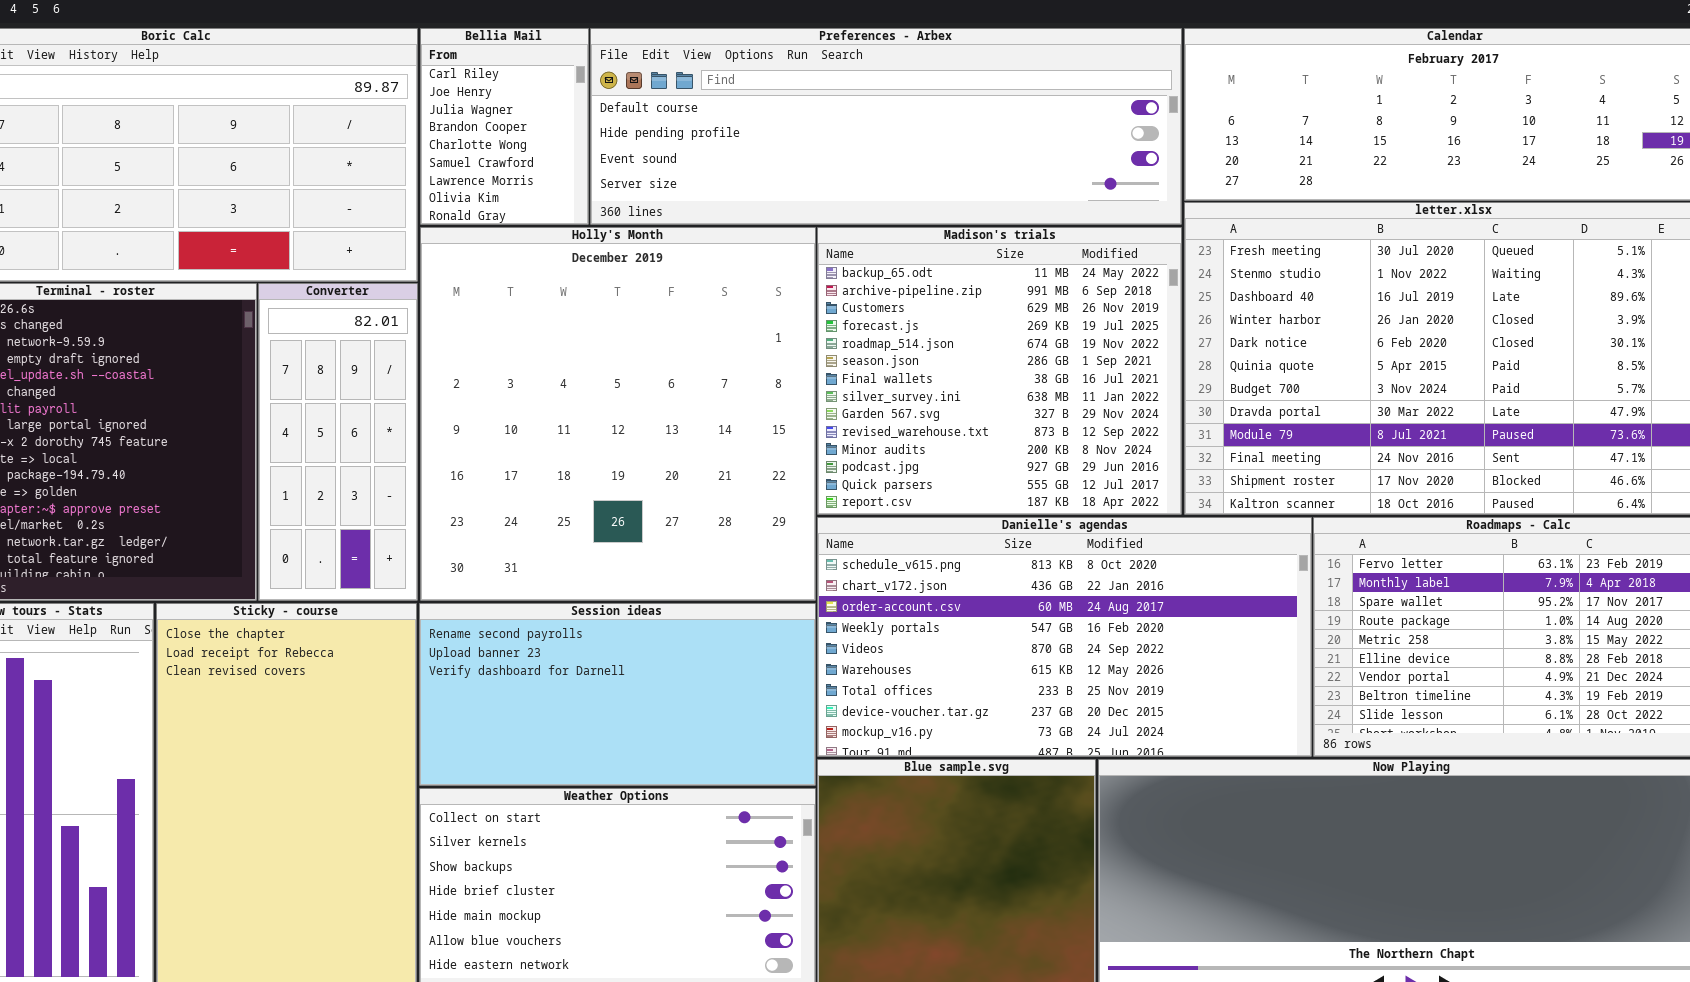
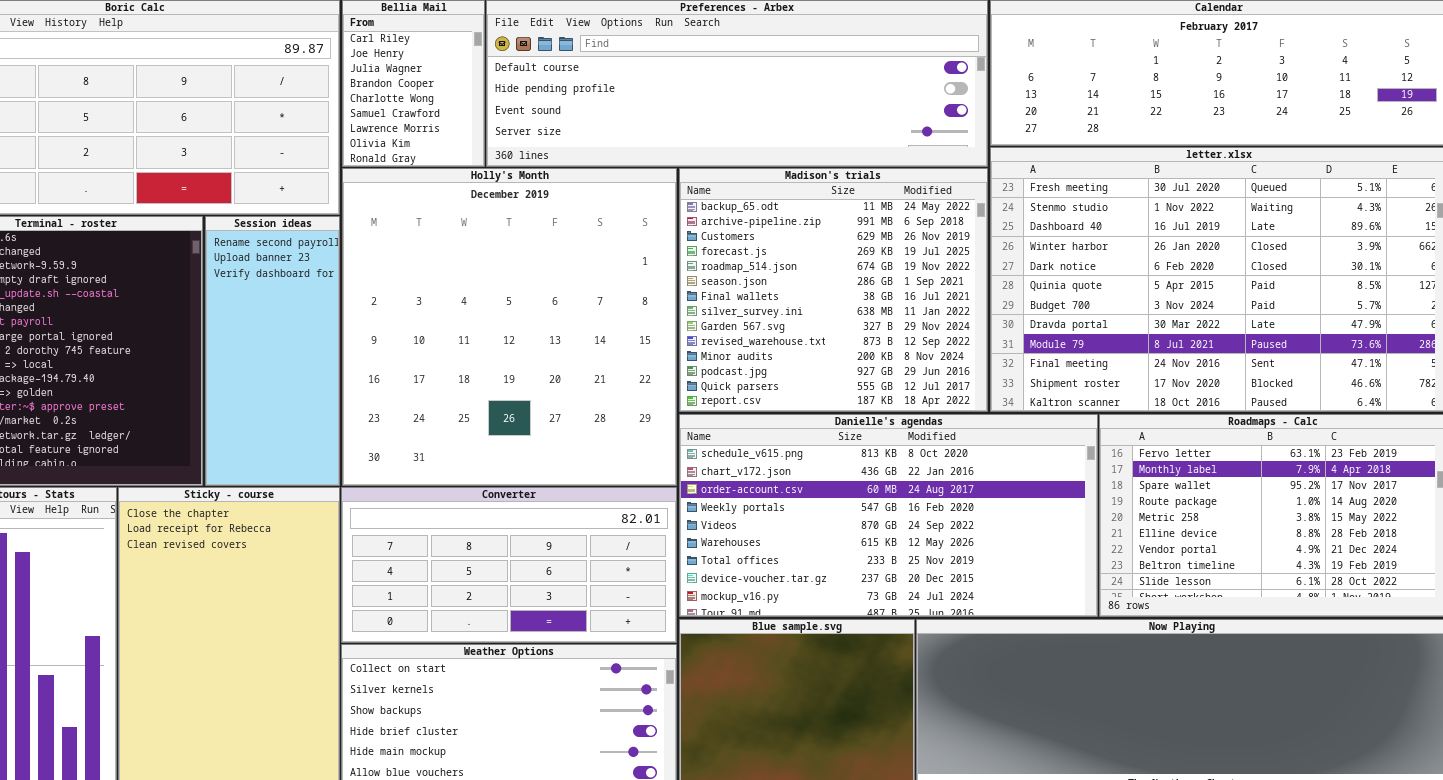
Converter: [258,283,418,601] -> [341,487,677,643], moved, resized
Session ideas: [419,603,816,786] -> [205,216,340,486], moved, resized

